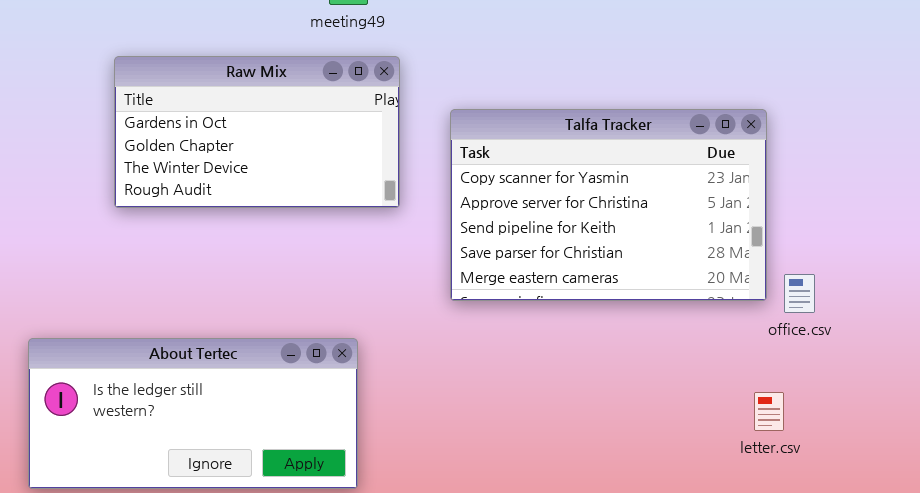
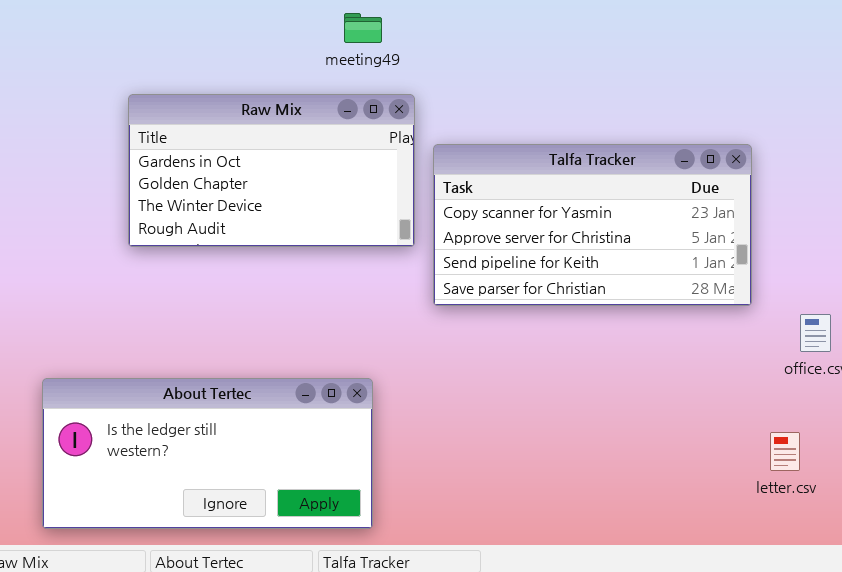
Talfa Tracker: [450,109,767,301] -> [433,144,752,306], moved, resized

